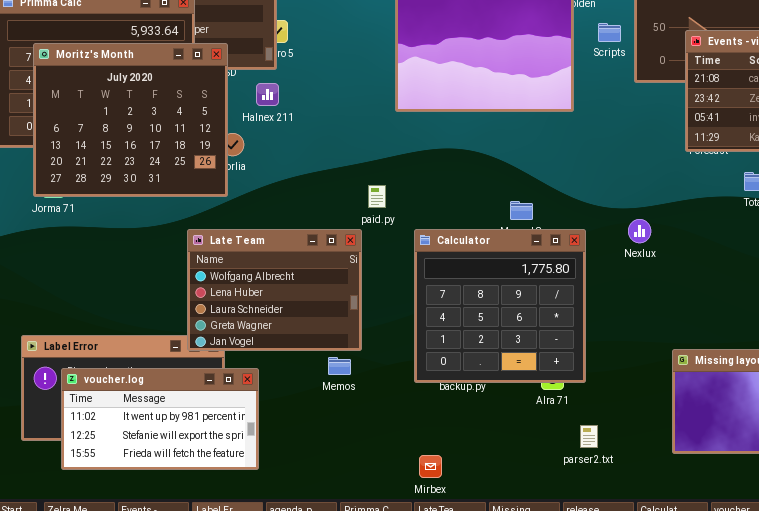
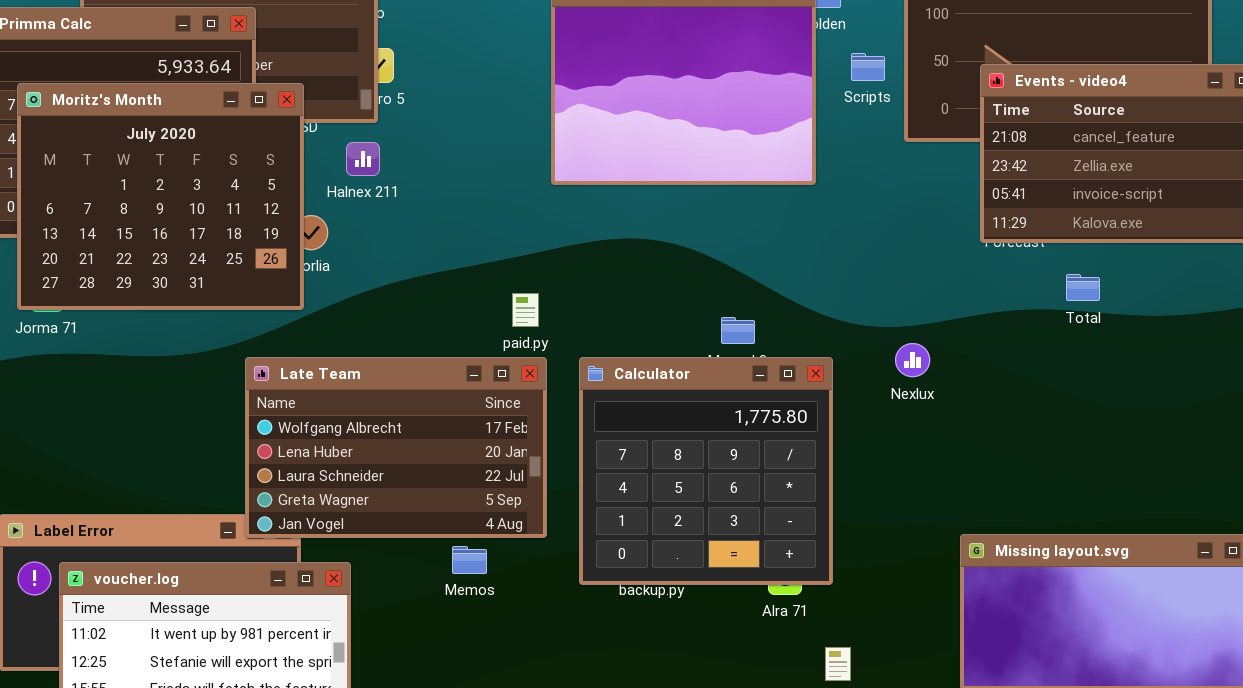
Late Team: [187,229,362,351] -> [245,357,547,538], resized

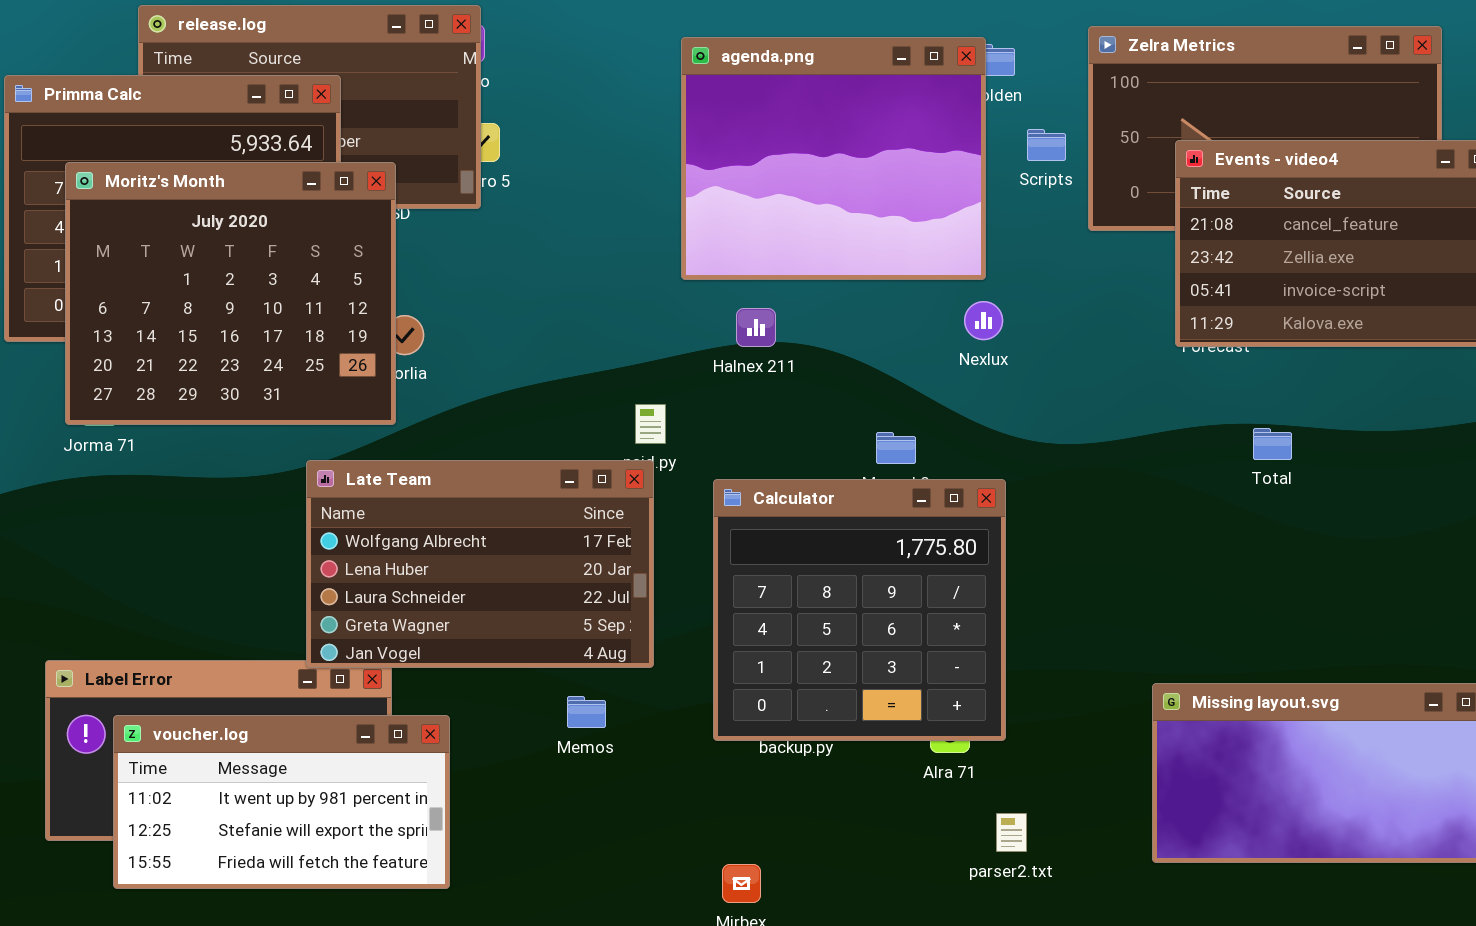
Halnex 211: [346,142,380,176] -> [736,308,776,347], moved
Total: [1066,274,1100,301] -> [1253,428,1292,460], moved
Nexlux: [895,343,930,377] -> [964,301,1003,340], moved
Late Team: [245,357,547,538] -> [306,460,654,668], moved

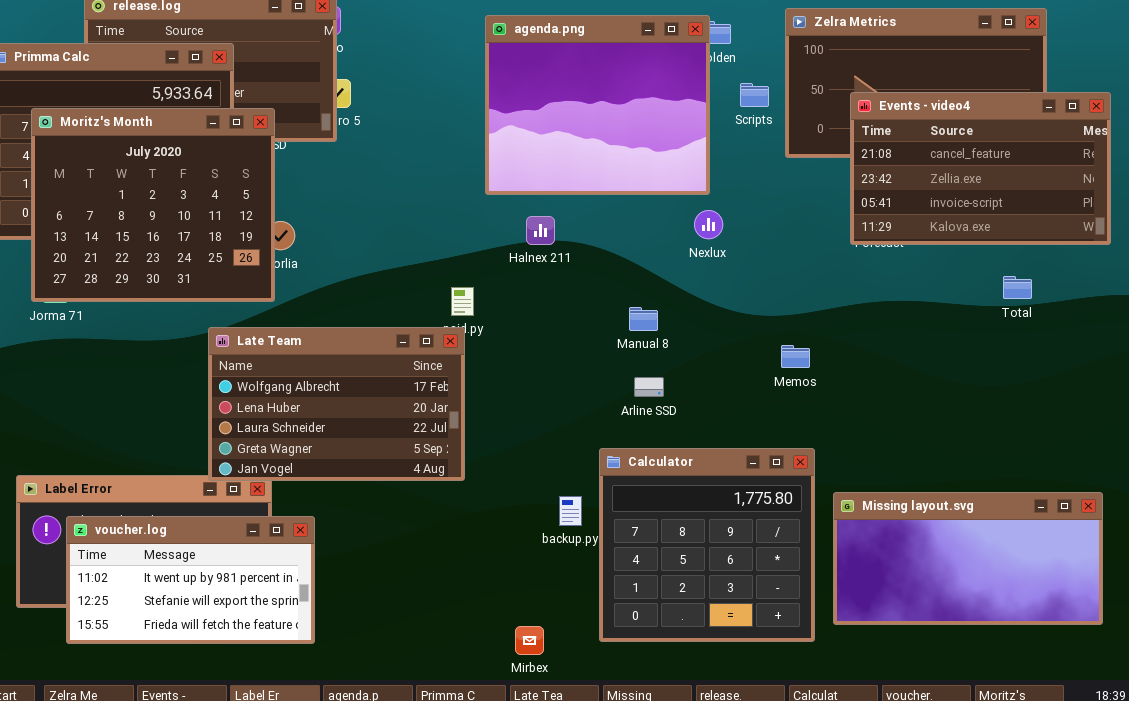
Total: [1253,428,1292,460] -> [1003,276,1032,299], moved
Calculator: [713,479,1006,741] -> [599,448,815,642], moved
Memos: [567,696,606,728] -> [781,345,810,368], moved

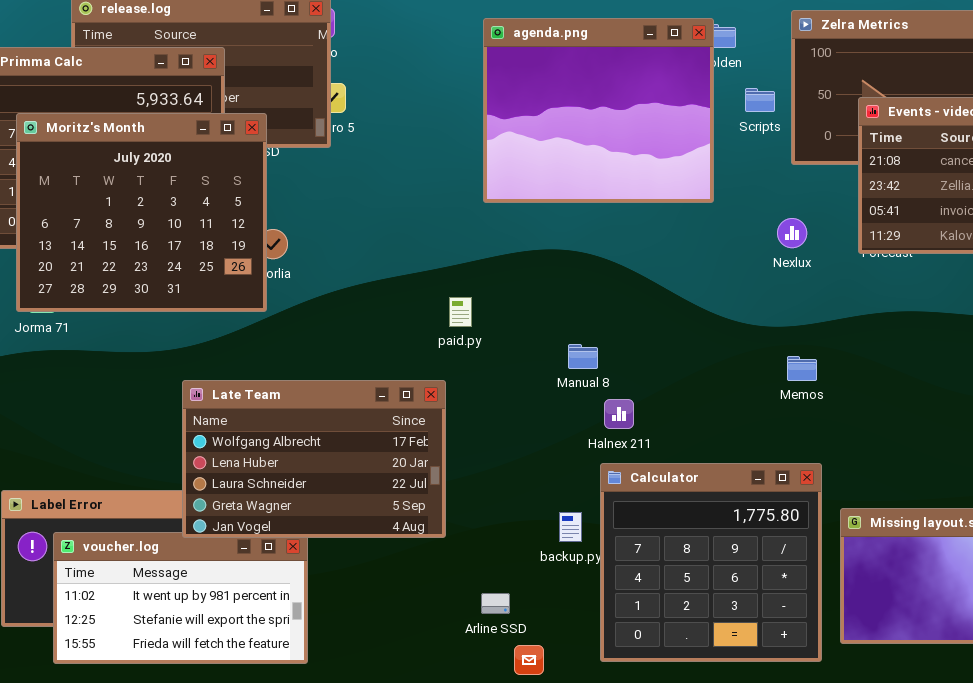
Nexlux: [694,210,723,239] -> [777,218,807,248], moved
Halnex 211: [526,216,555,245] -> [604,399,634,429], moved
Manual 8: [629,307,658,331] -> [568,344,598,369], moved
Late Team: [208,327,465,481] -> [182,380,446,538], moved
Arline SSD: [634,377,664,397] -> [481,593,510,614], moved

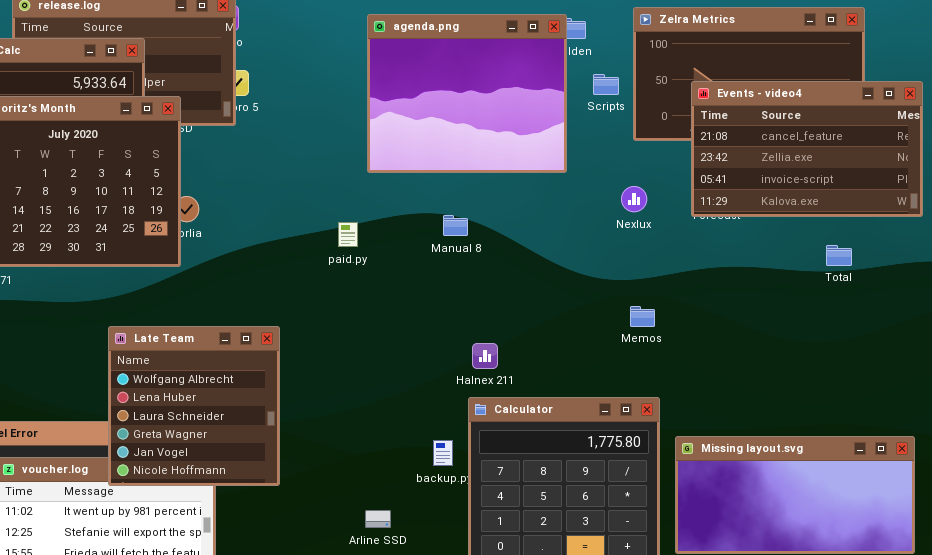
paid.py: [449,297,472,327] -> [338,222,358,247], moved
Manual 8: [568,344,598,369] -> [443,215,468,236], moved
Late Team: [182,380,446,538] -> [108,326,280,486], resized

